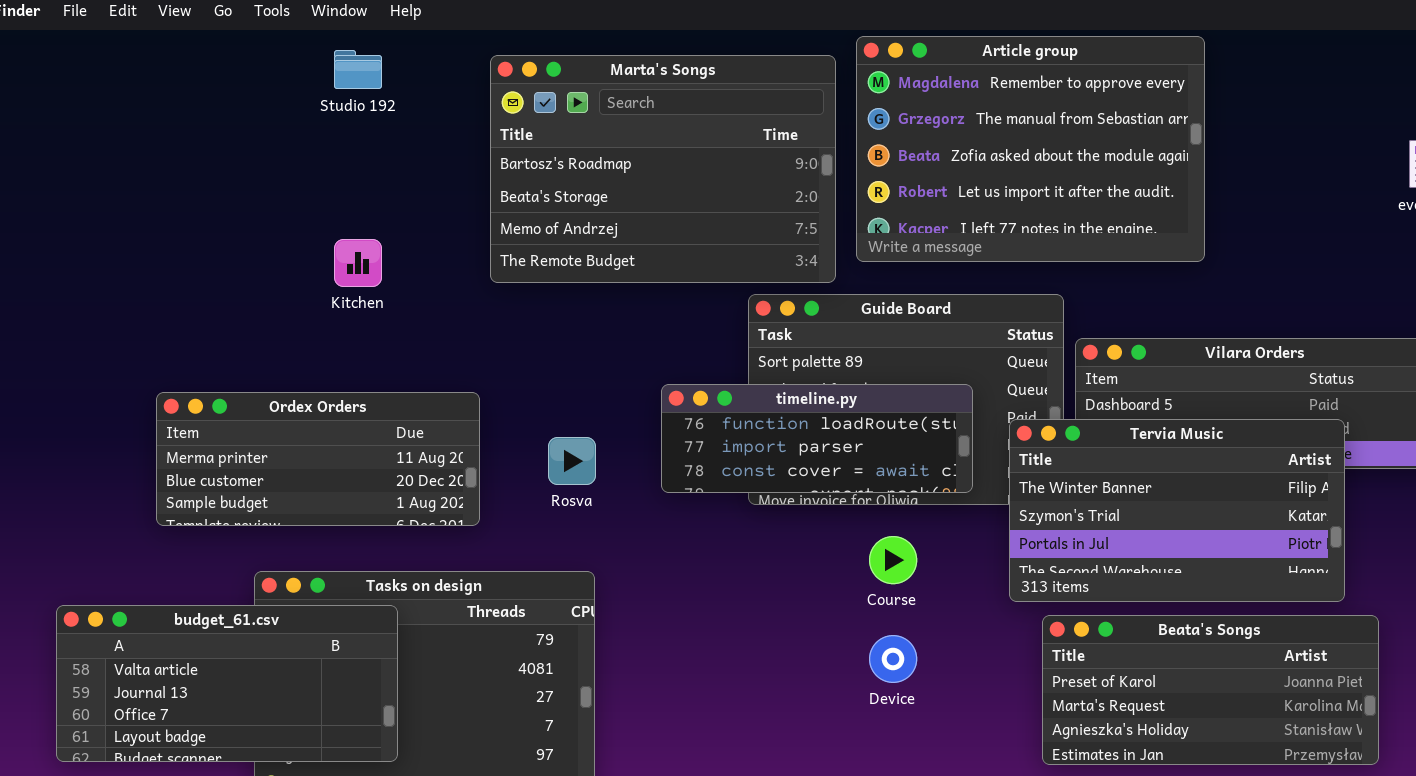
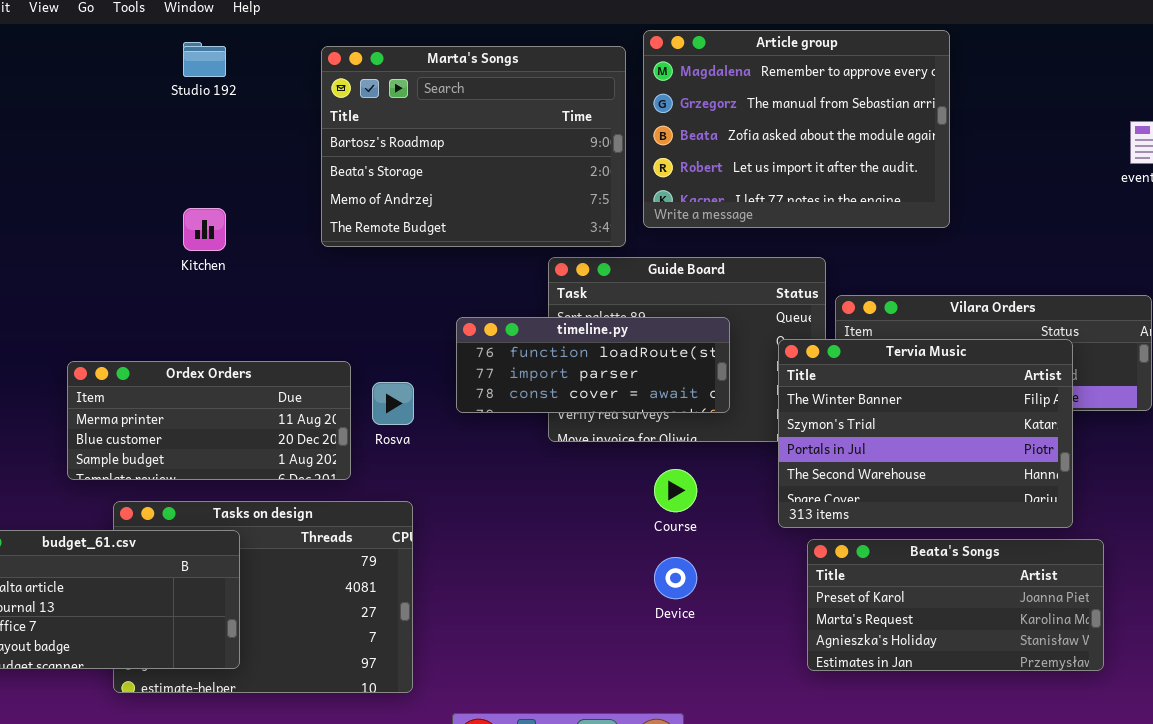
timeline.py: [661,384,973,493] -> [456,317,730,413], moved
Ordex Orders: [156,392,480,526] -> [67,361,351,480], moved
Tervia Music: [1009,419,1345,602] -> [778,339,1073,528], resized

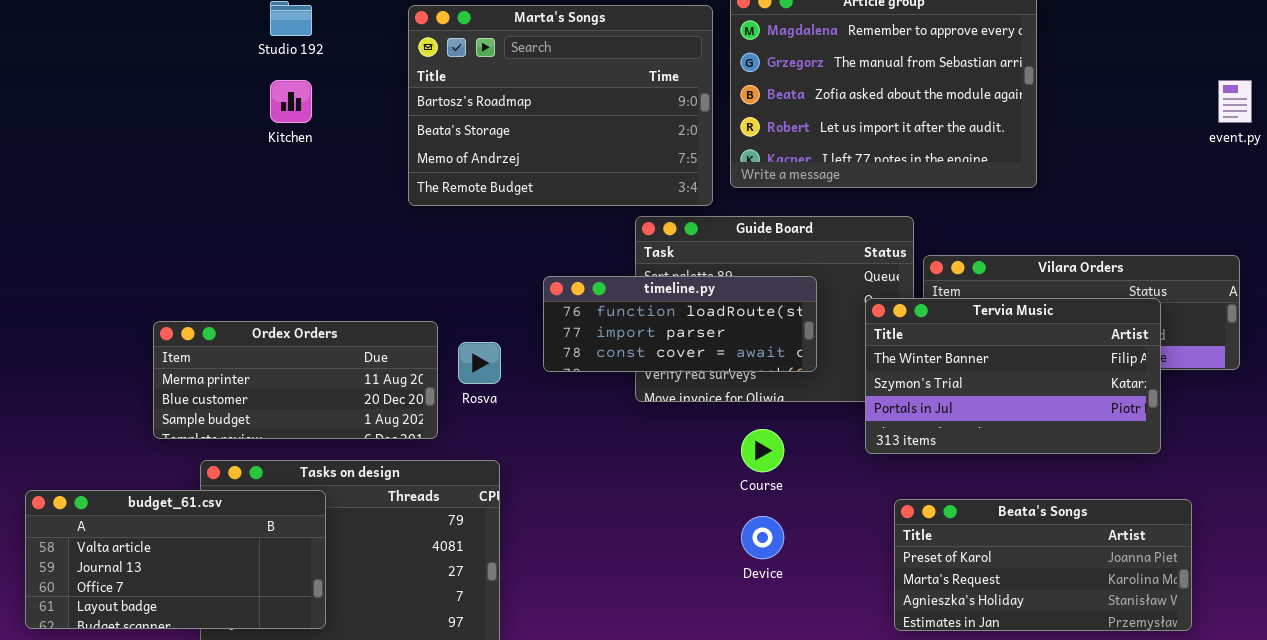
Kitchen: [183,208,226,251] -> [270,80,312,123], moved
Tervia Music: [778,339,1073,528] -> [865,298,1161,454], resized

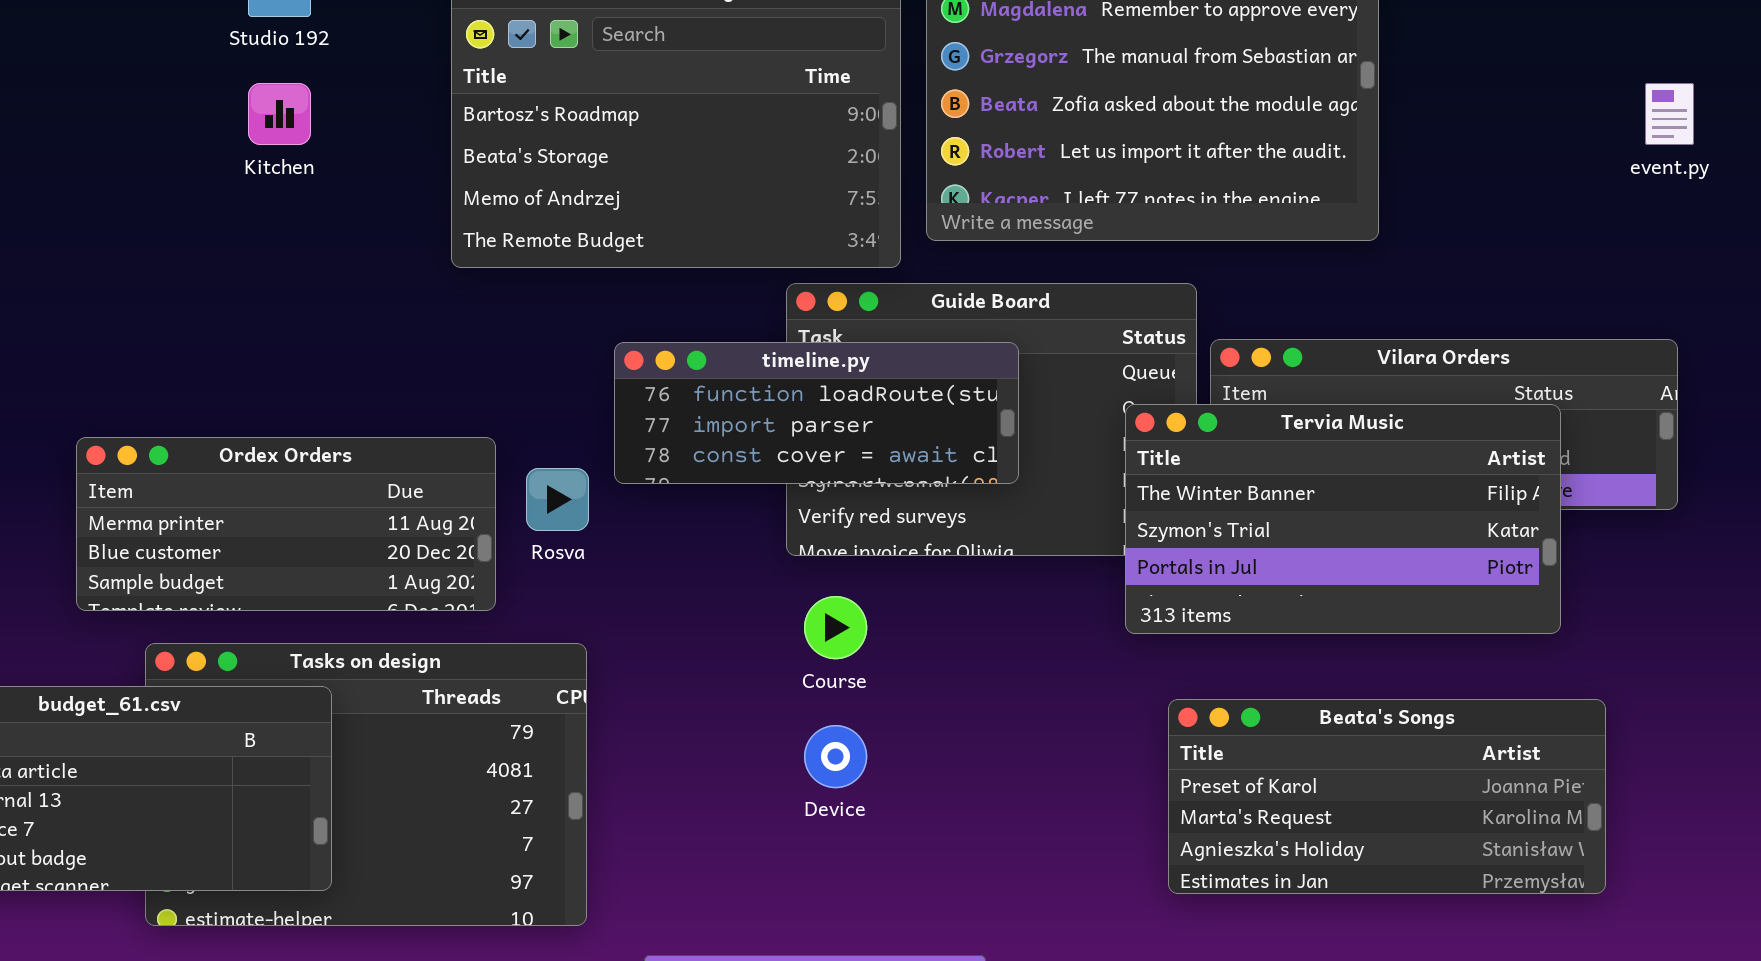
timeline.py: [543,276,817,372] -> [614,342,1019,484], moved
Course: [741,429,784,472] -> [804,596,867,659], moved
Device: [741,516,784,559] -> [804,725,867,788], moved

